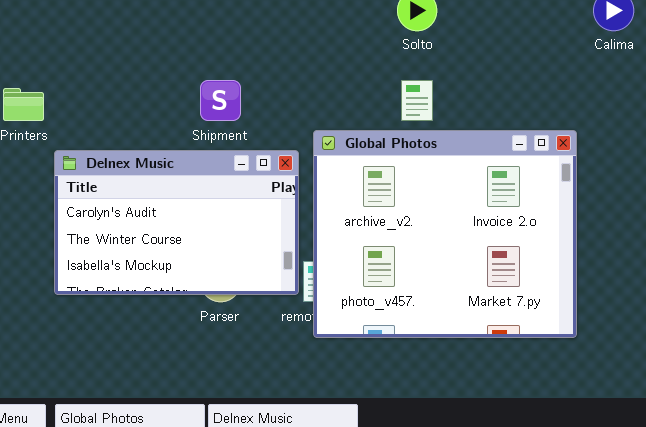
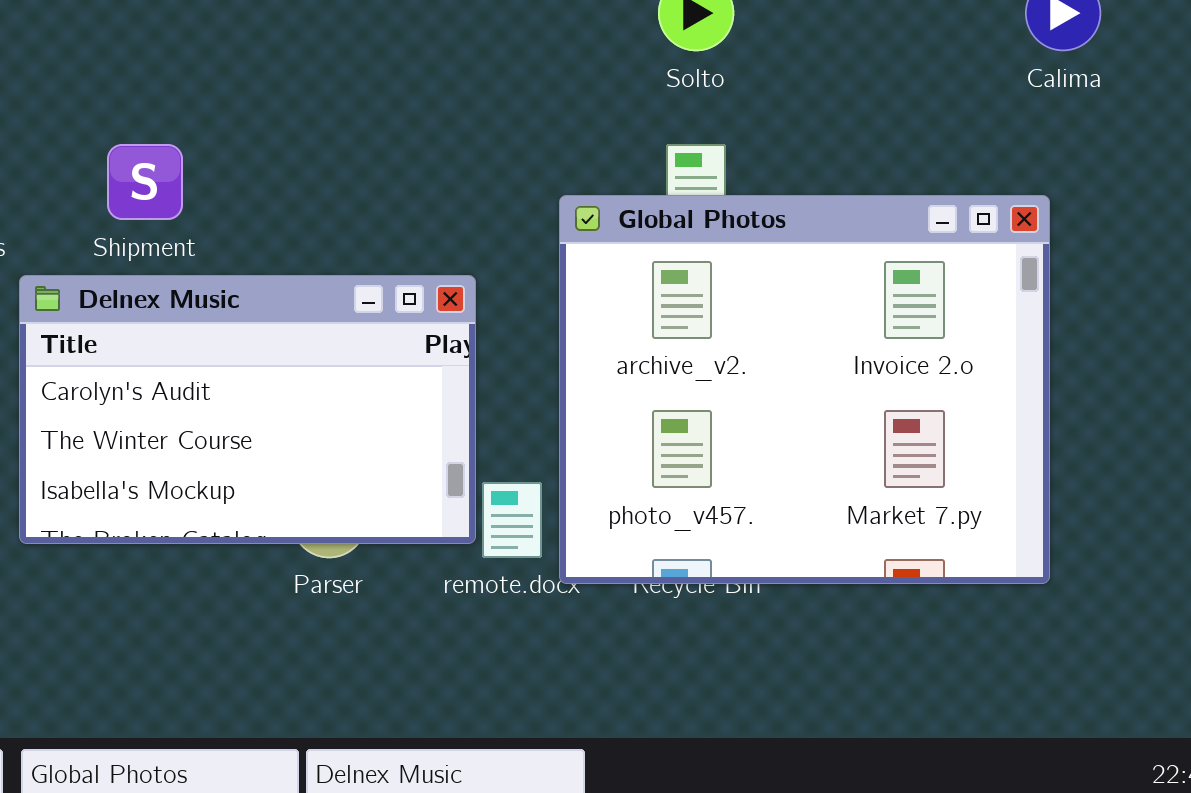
Shipment: [200,80,241,121] -> [107,144,183,220], moved
Global Photos: [313,130,577,338] -> [559,195,1050,584], moved

